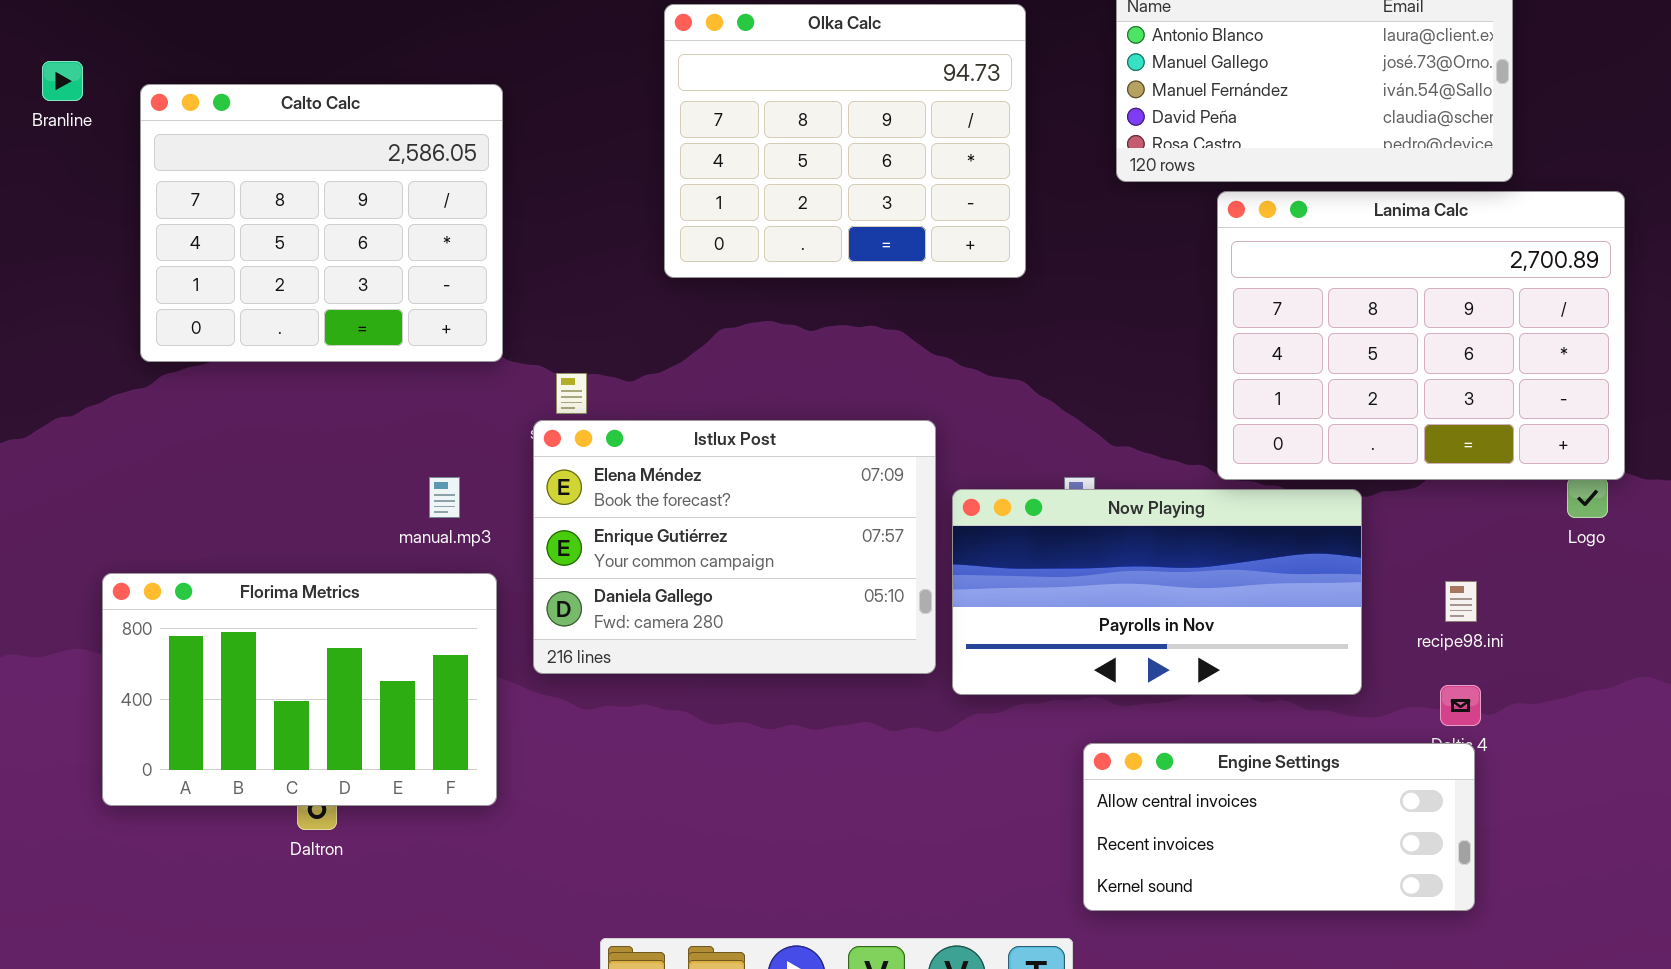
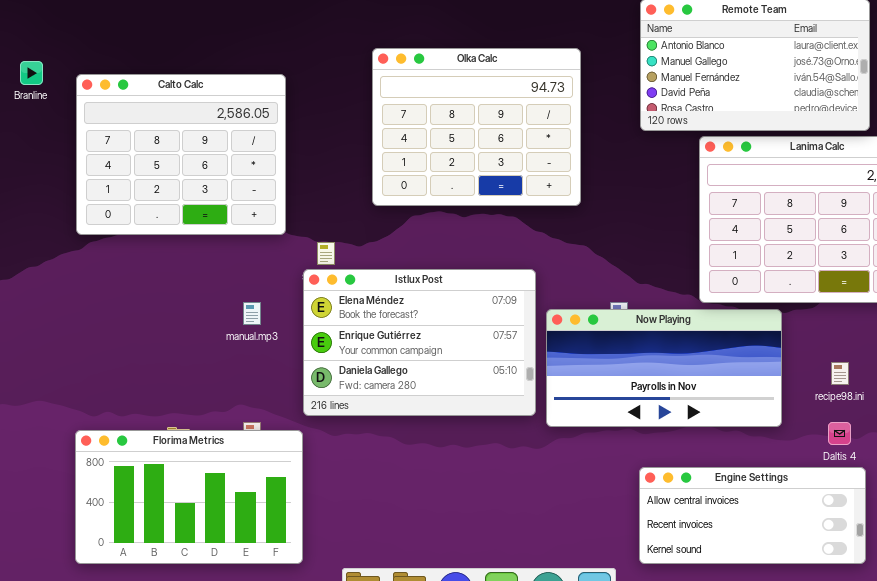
Olka Calc: [664,4,1026,278] -> [372,48,581,206], moved
Florima Metrics: [102,573,497,806] -> [75,430,303,564], moved
Engine Settings: [1083,743,1475,911] -> [639,467,866,564], moved

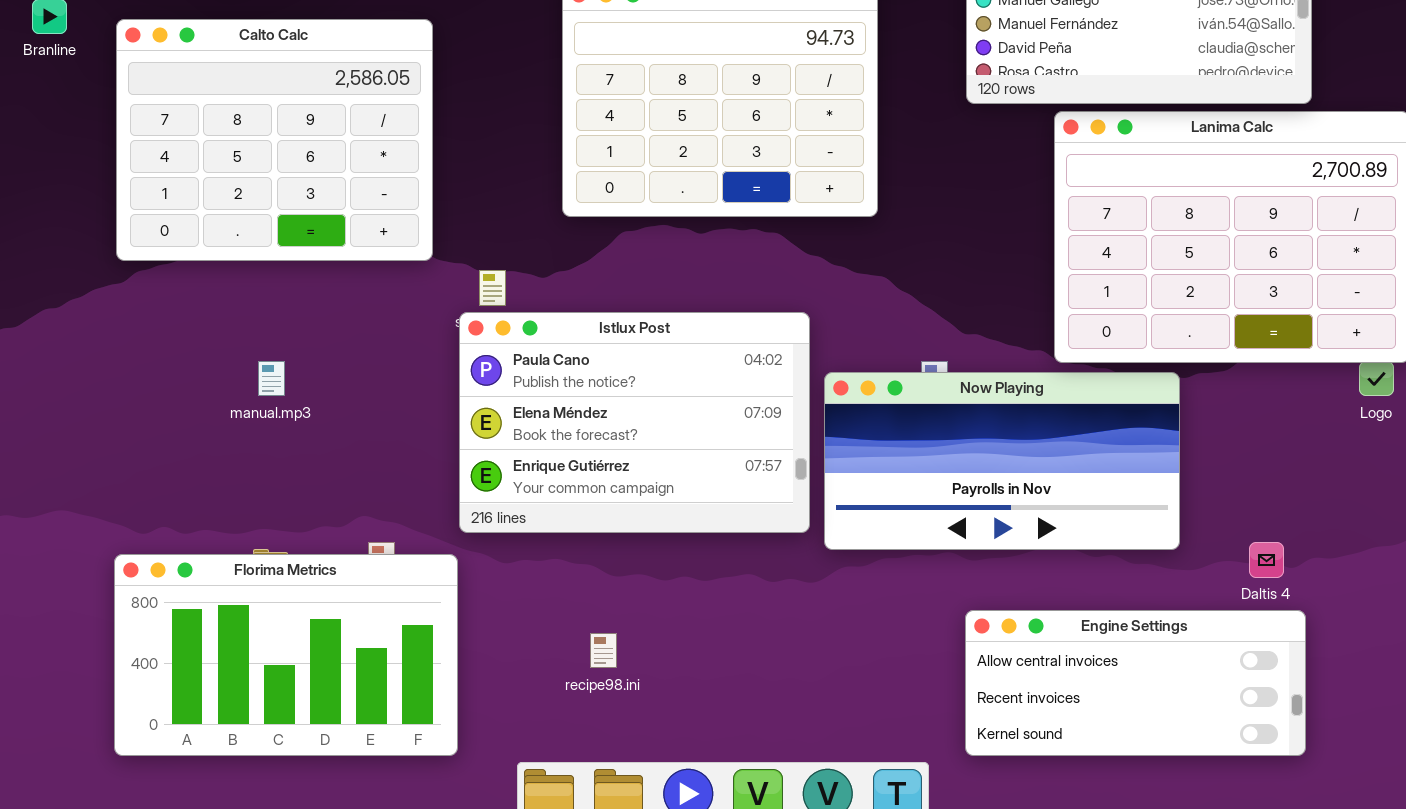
Istlux Post: [303,269,536,416] -> [459,312,810,533], scrolled up 1 row
manual.mp3: [243,302,261,325] -> [258,361,285,396], moved
recipe98.ini: [831,362,849,385] -> [590,633,617,668], moved

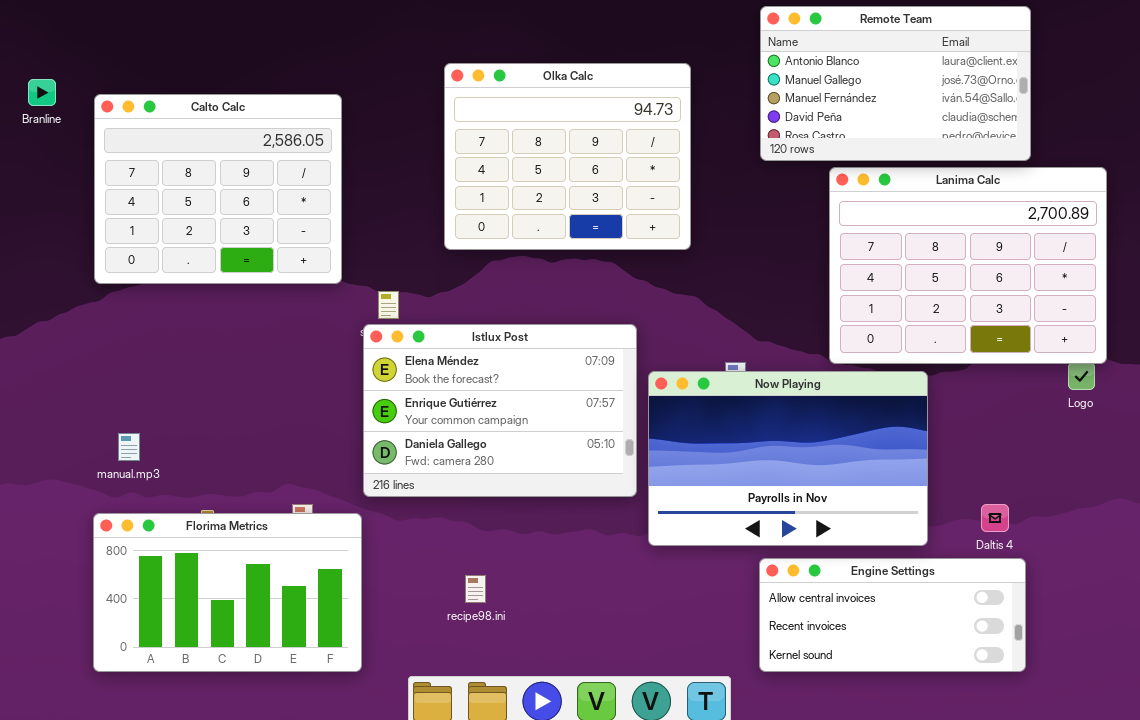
Istlux Post: [459,312,810,533] -> [363,324,637,497], scrolled down 1 row
manual.mp3: [258,361,285,396] -> [118,433,140,461], moved
Now Playing: [824,372,1180,550] -> [648,371,928,546], resized

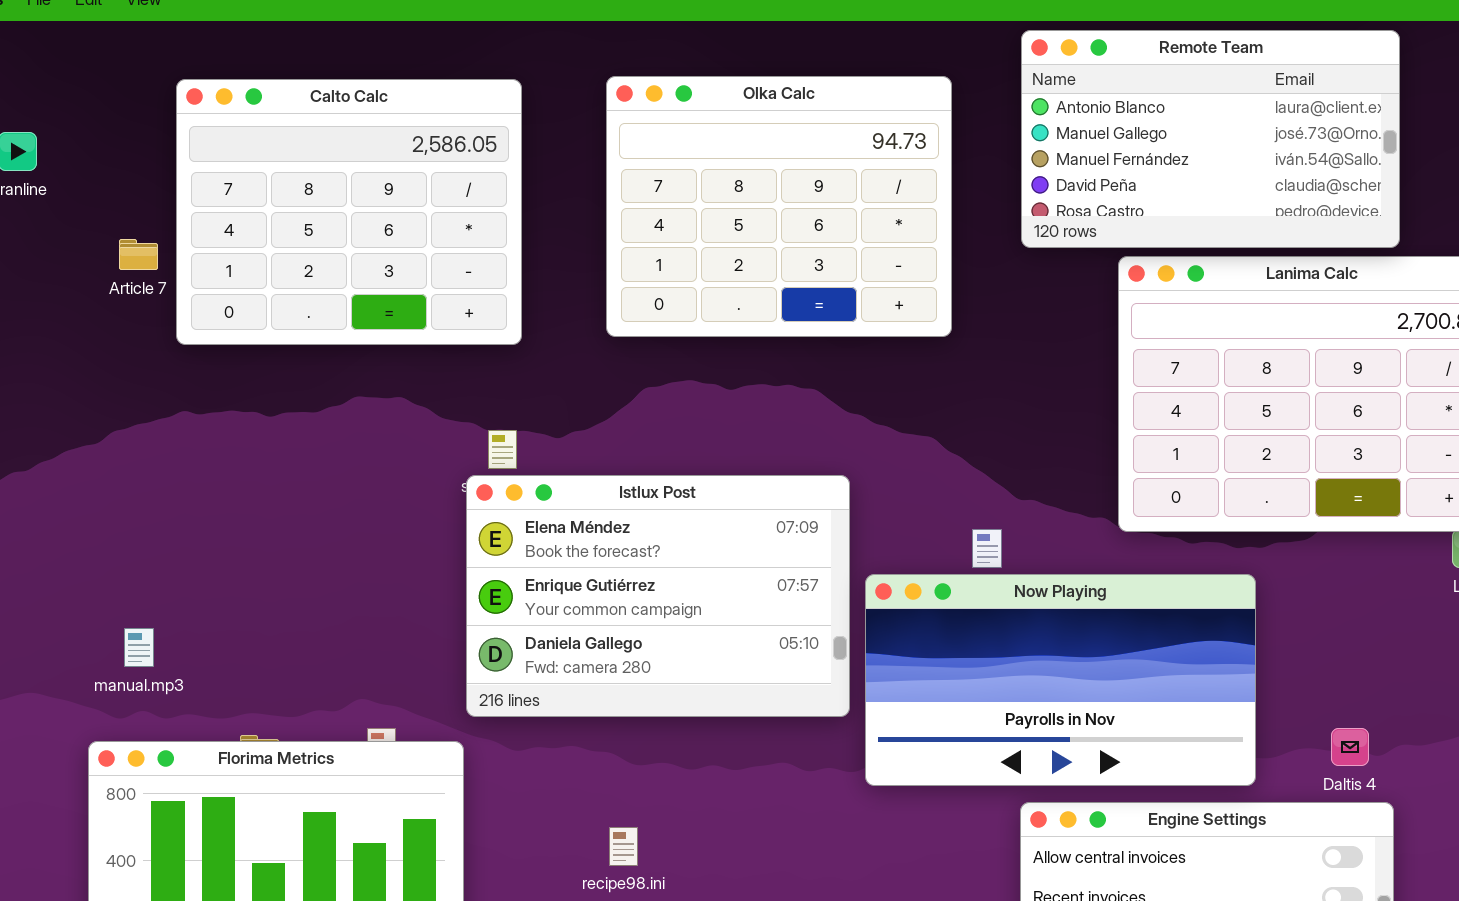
Olka Calc: [444,63,691,250] -> [606,76,952,337], moved
Calto Calc: [94,94,342,284] -> [176,79,522,345], moved
Now Playing: [648,371,928,546] -> [865,574,1256,786], resized

